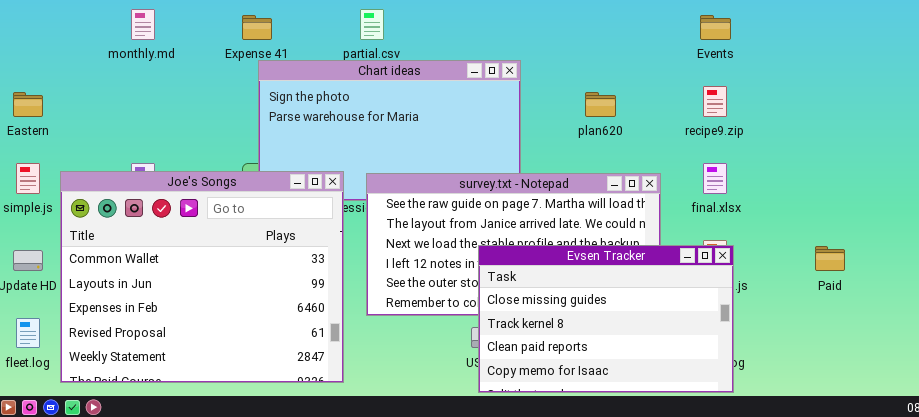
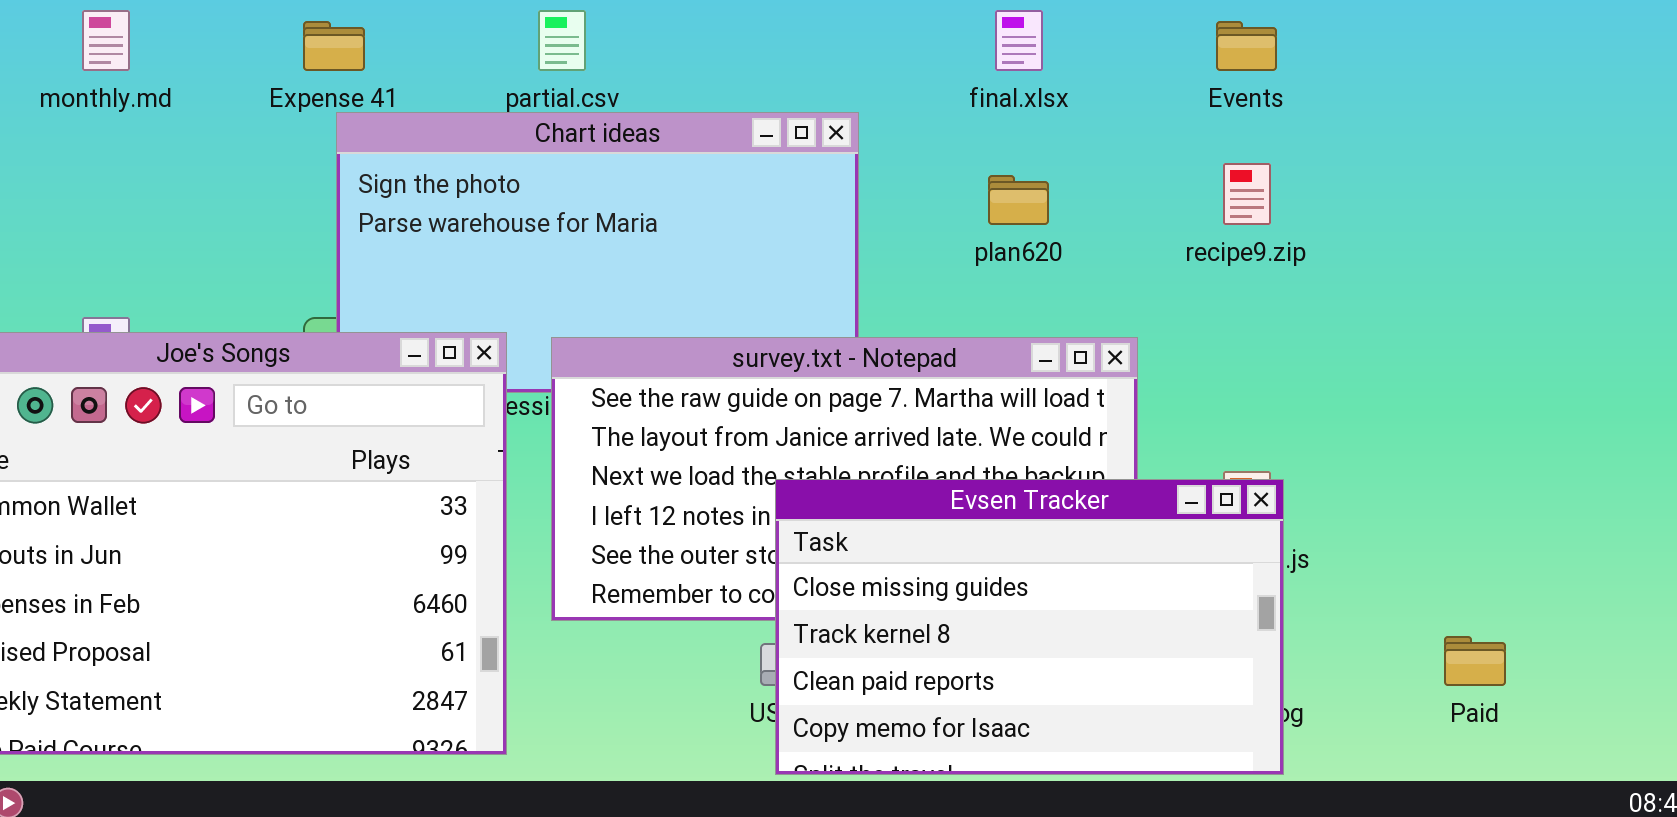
final.xlsx: [703,163,727,194] -> [995,10,1043,71], moved
Paid: [815,246,845,271] -> [1444,636,1506,686], moved

